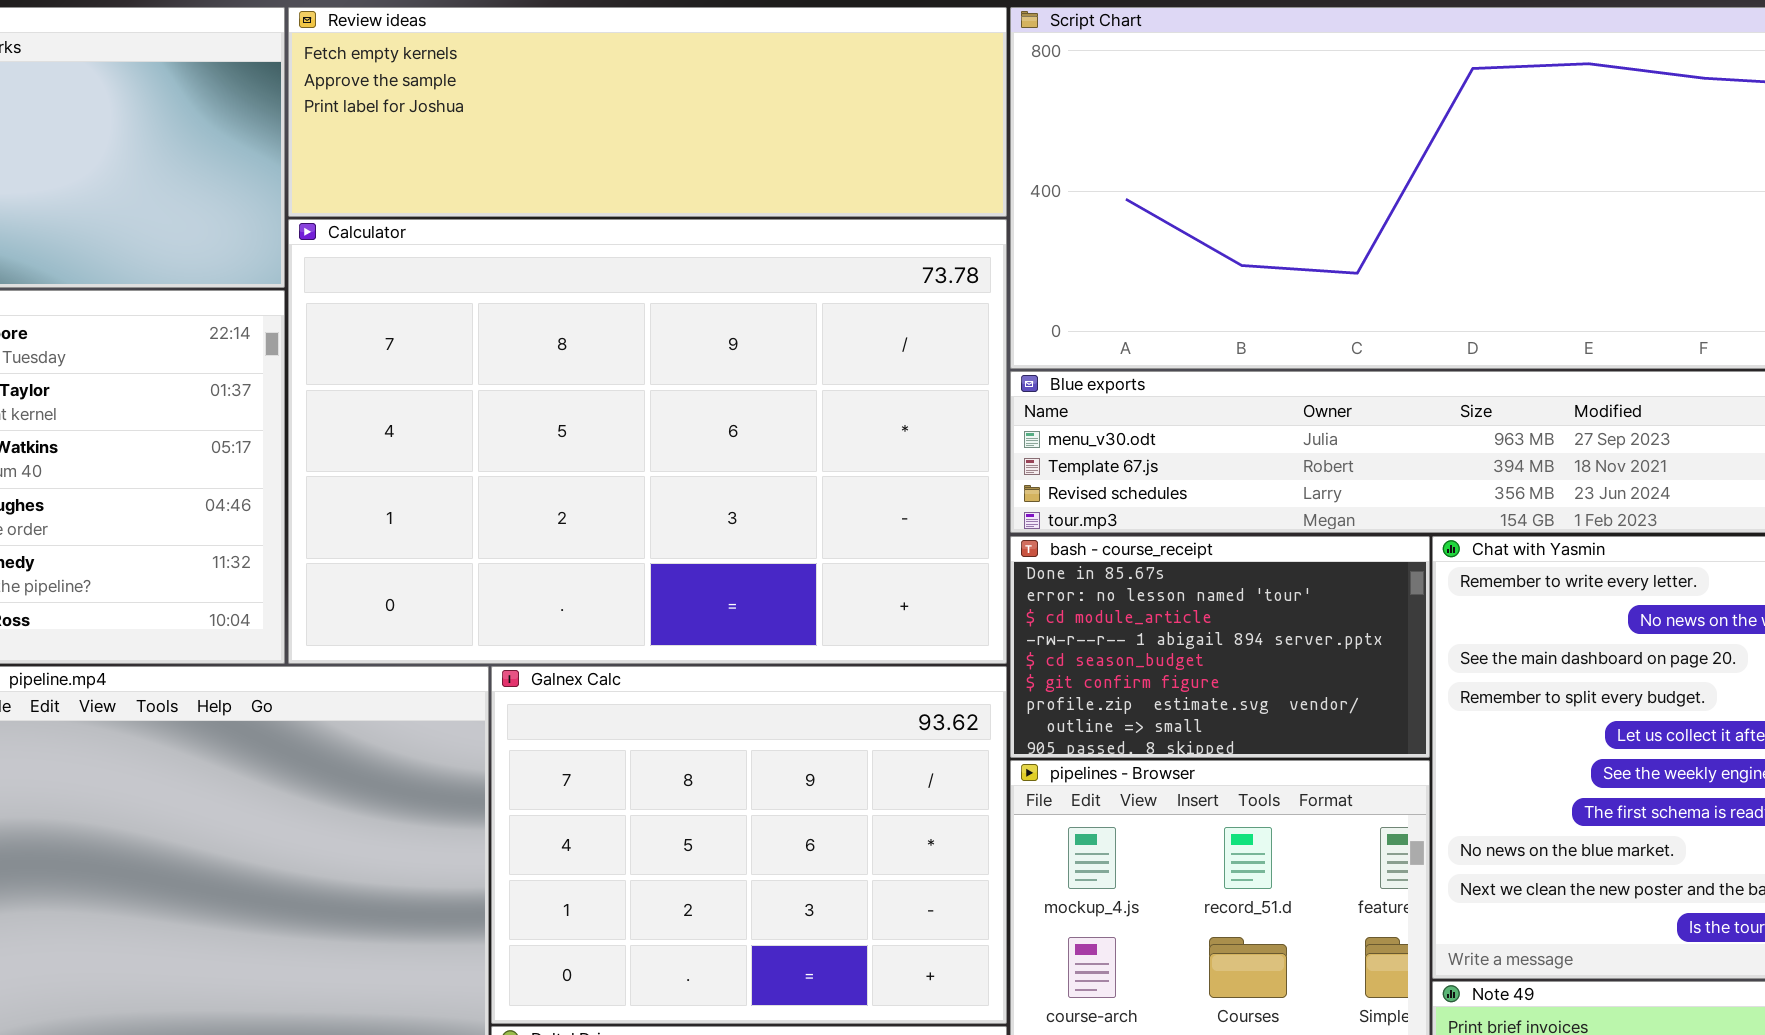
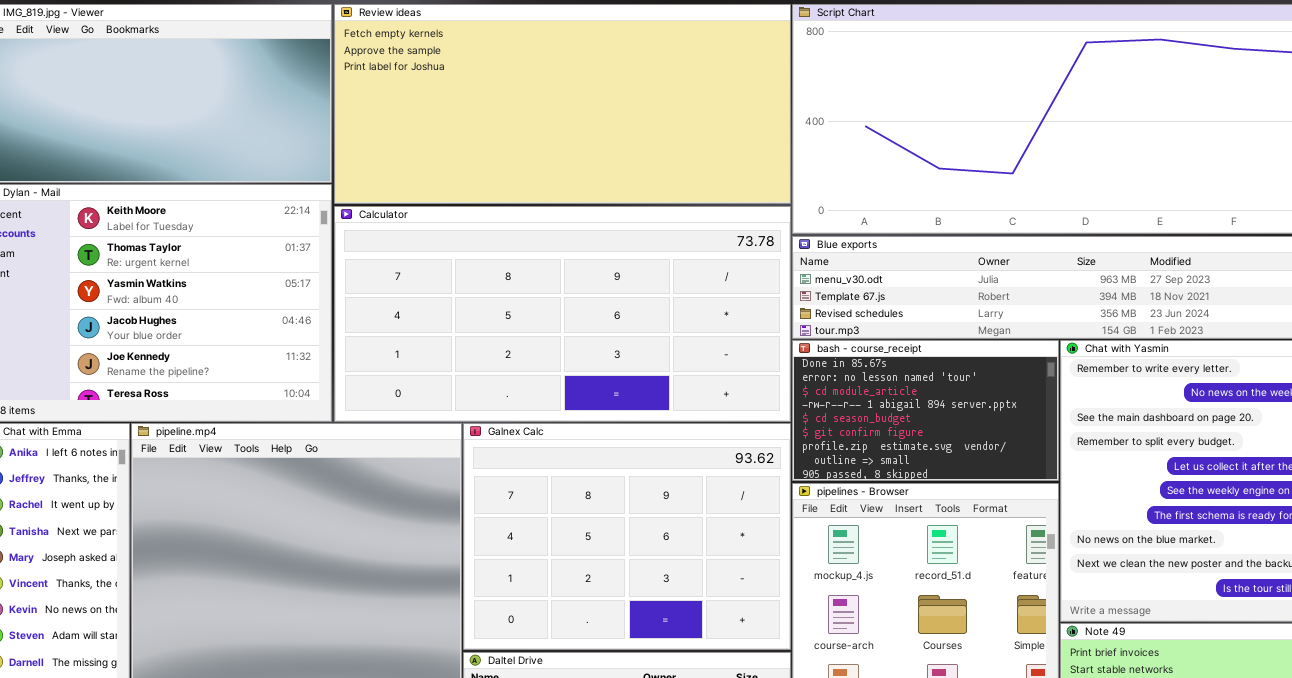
Review ideas: [288,7,1007,217] -> [334,4,791,204], resized
Calculator: [288,219,1007,664] -> [334,206,791,422], resized

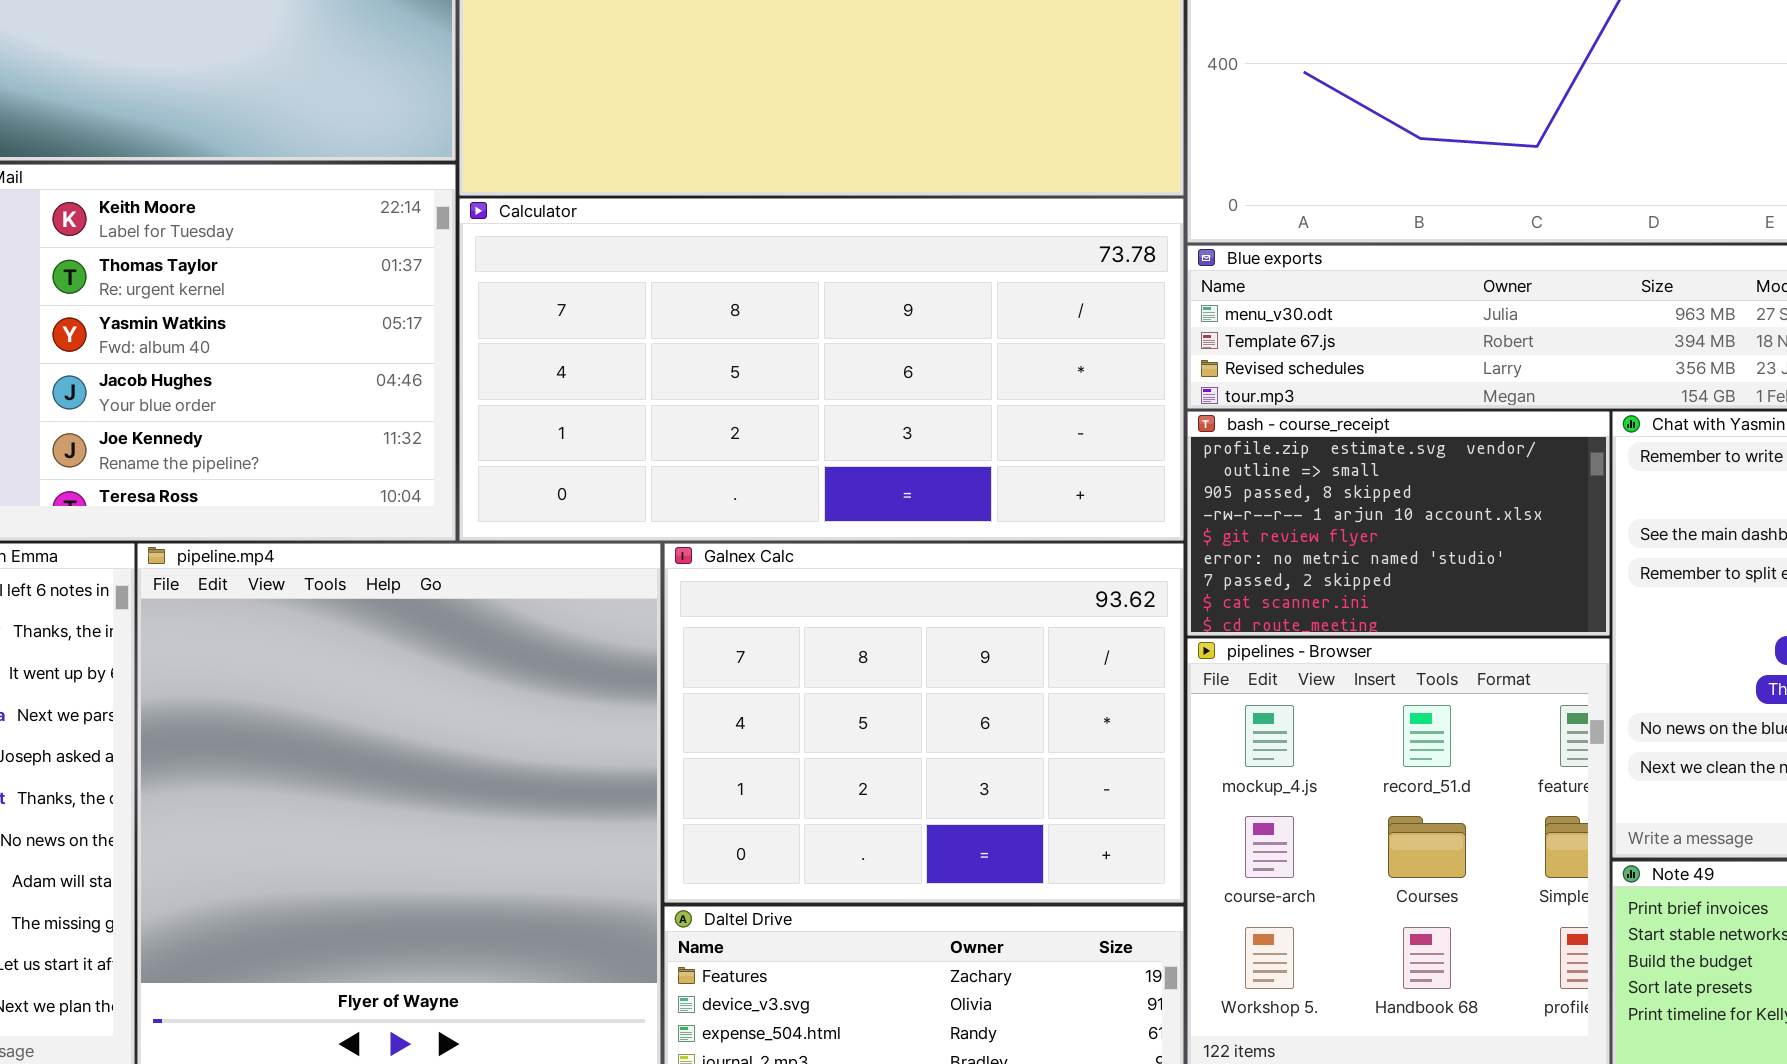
bash - course_receipt: [792,340,1059,481] -> [1187,411,1610,636], scrolled down 6 rows

